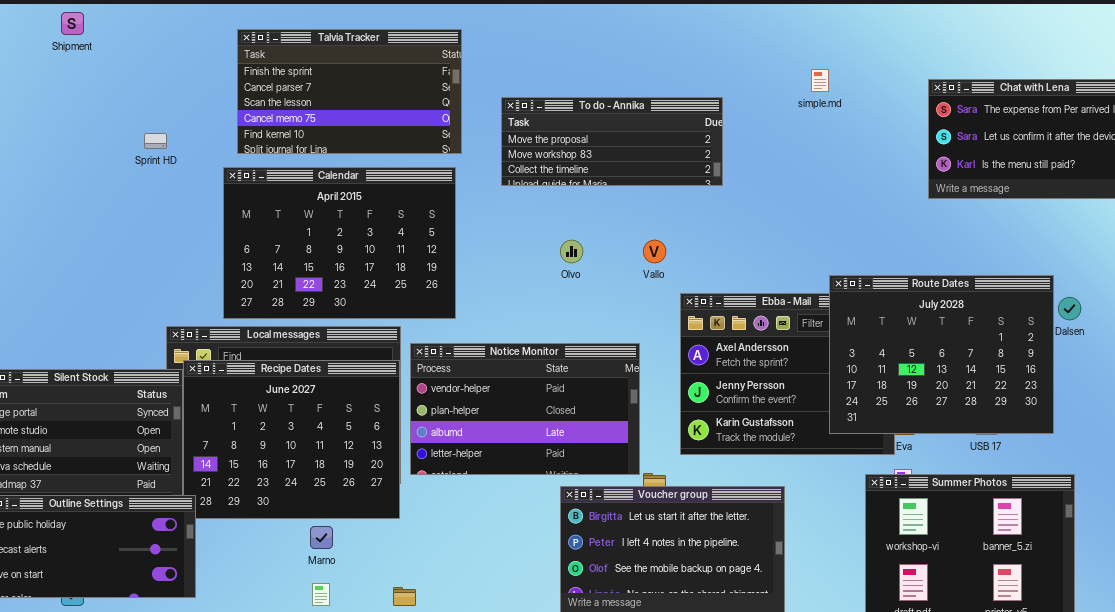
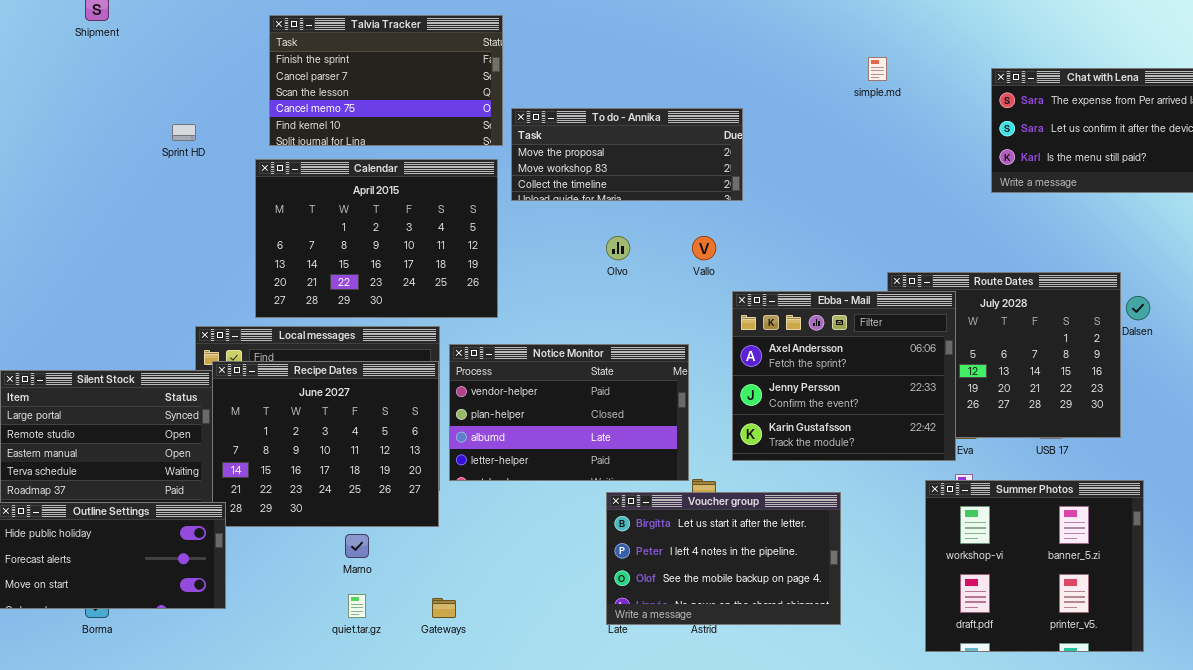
To do - Annika: [501,97,723,186] -> [511,108,743,201], moved
Ebba - Mail: [680,293,895,455] -> [732,291,956,461], raised

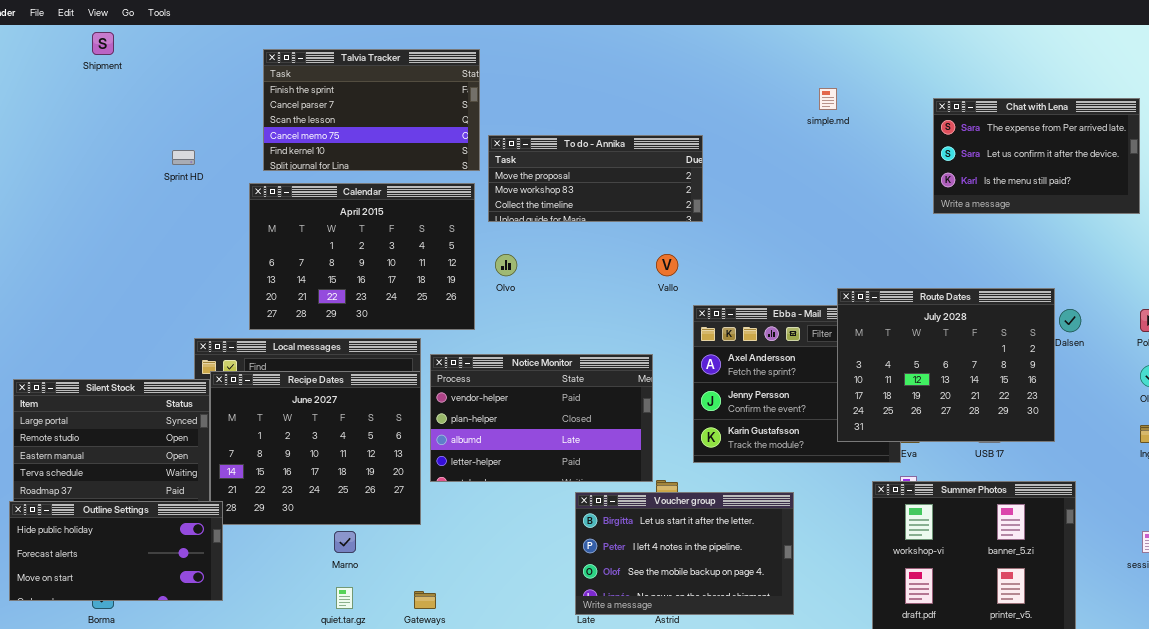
Olvo: [606,236,630,260] -> [495,254,517,276], moved
Route Dates: [887,272,1121,438] -> [837,288,1055,442], raised

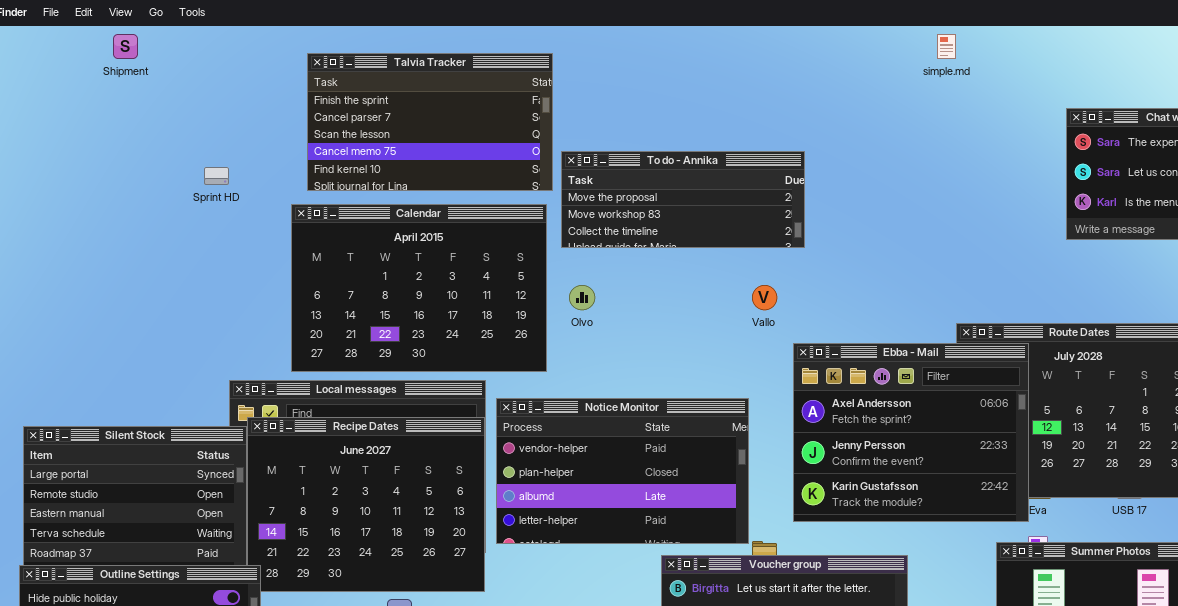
simple.md: [819,88,837,110] -> [937,34,956,59], moved
Ebba - Mail: [693,305,901,463] -> [793,343,1029,522], raised

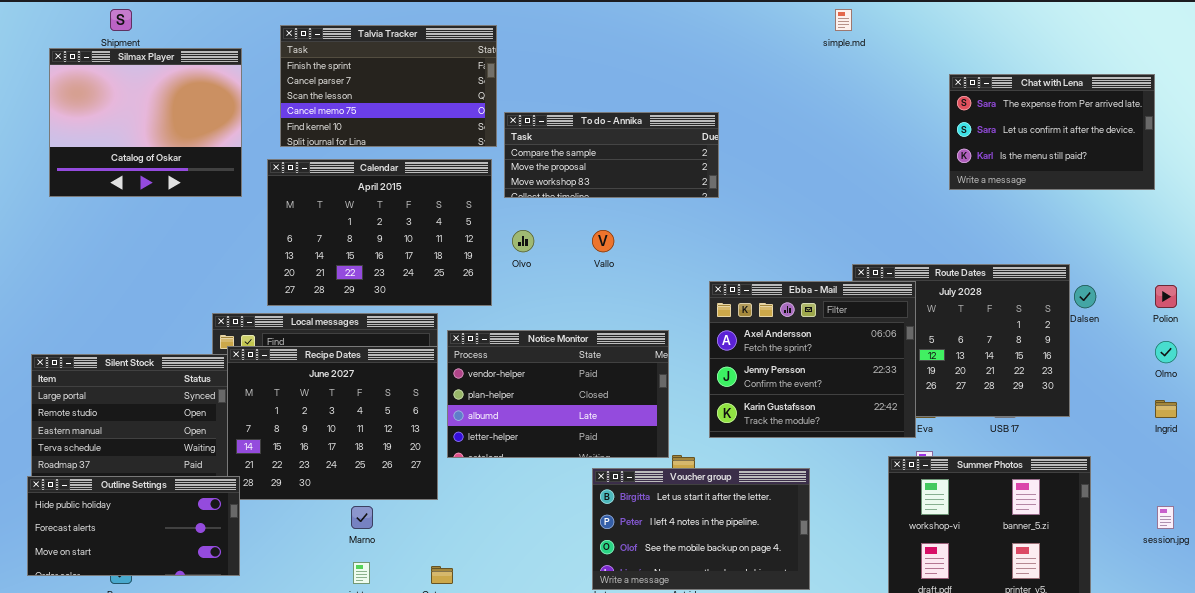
Silmax Player: none -> [49,48,242,197], opened
To do - Annika: [561,151,805,248] -> [504,112,719,198], scrolled up 1 row
Vallo: [752,285,777,310] -> [592,230,614,252], moved

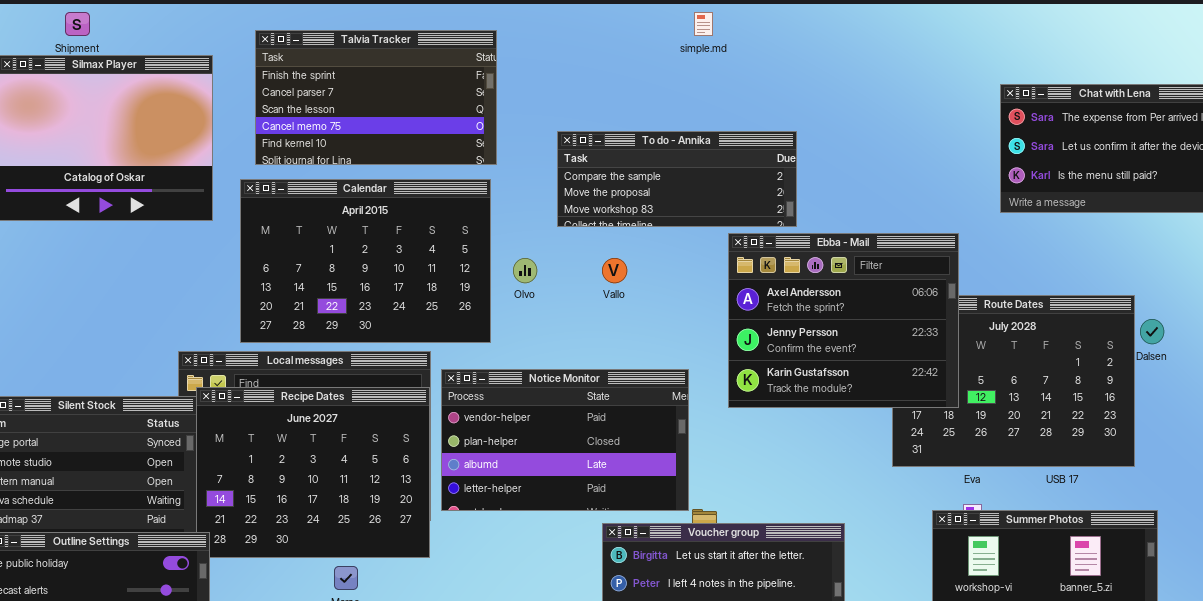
simple.md: [835,9,852,31] -> [694,12,713,36], moved
To do - Annika: [504,112,719,198] -> [557,131,797,227], moved
Ebba - Mail: [709,281,916,438] -> [728,233,959,408], moved

